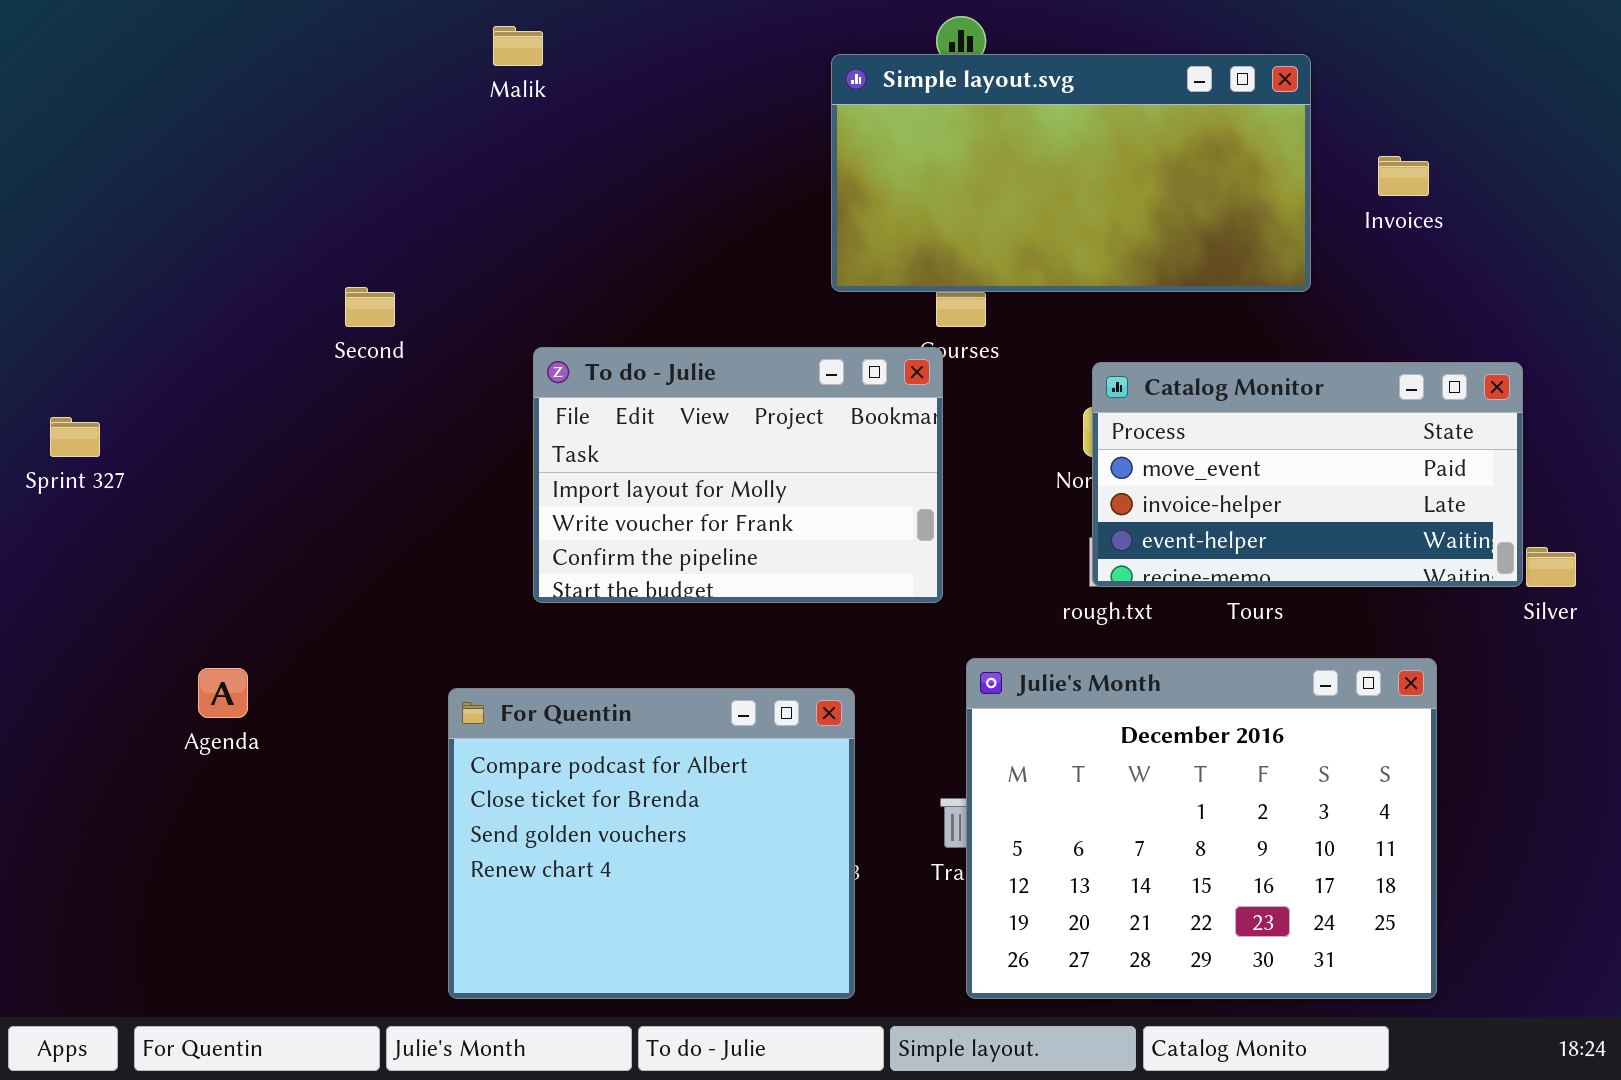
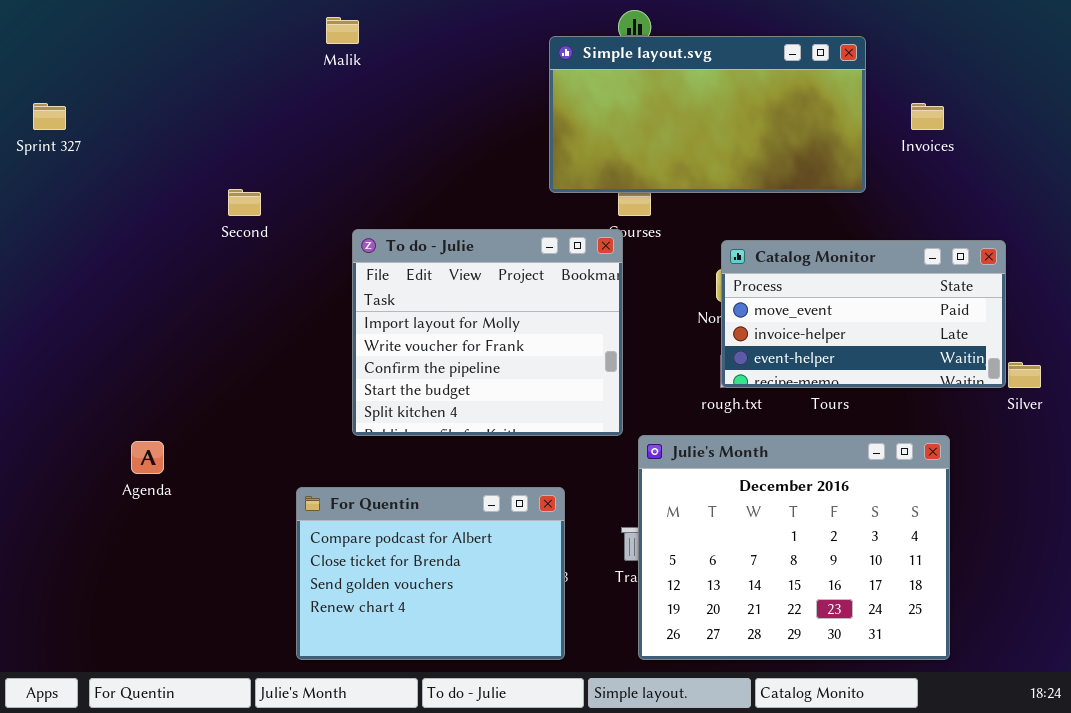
To do - Julie: [533,347,943,603] -> [352,229,623,436], resized
Sprint 327: [50,417,100,457] -> [33,103,66,130], moved
For Quentin: [448,688,855,999] -> [296,487,565,660], resized

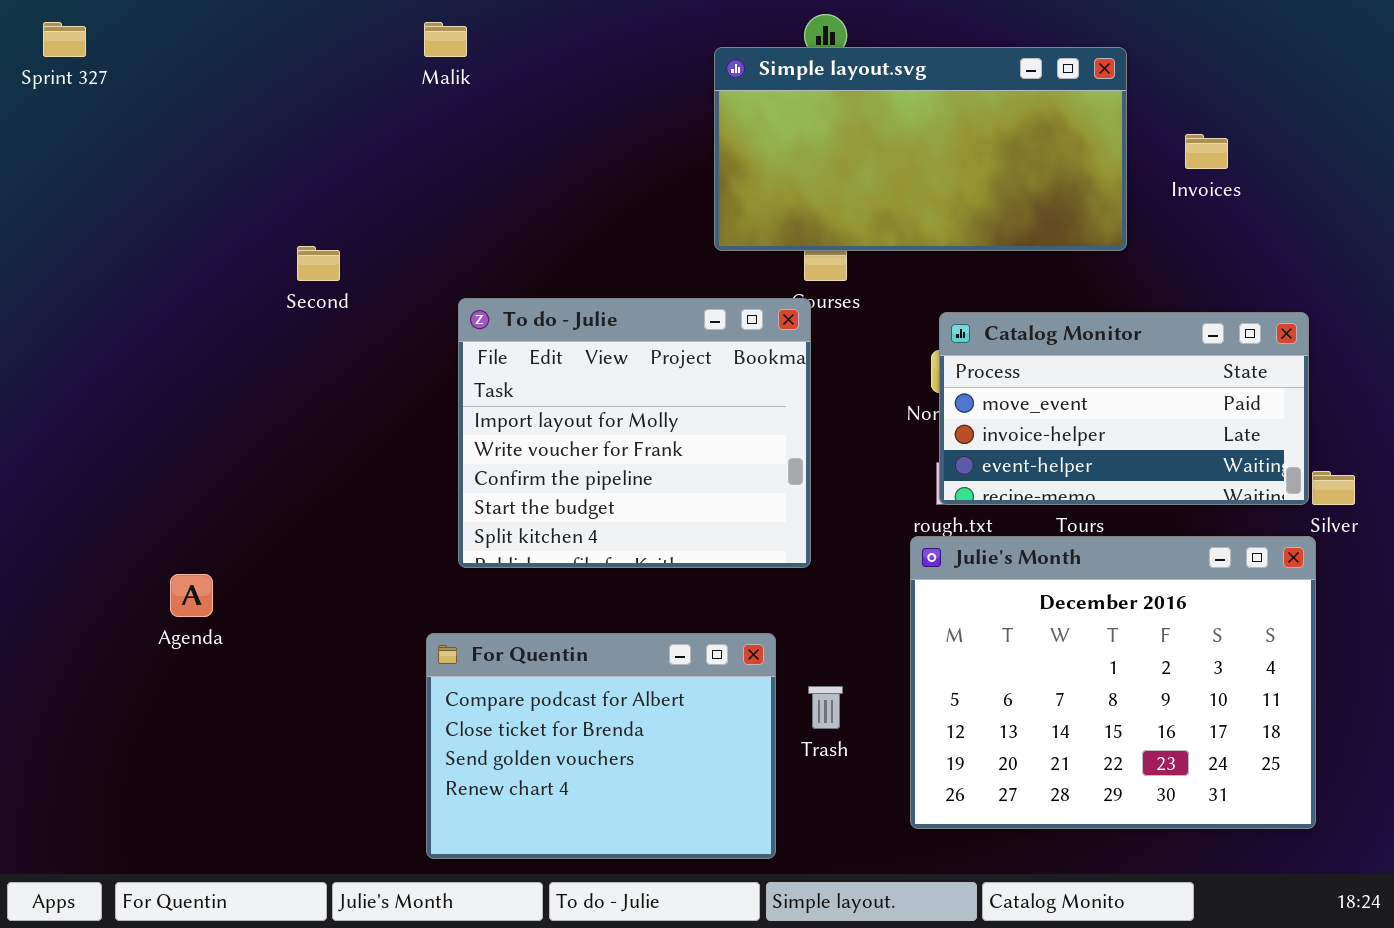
Sprint 327: [33,103,66,130] -> [43,22,86,57], moved
Julie's Month: [638,435,950,660] -> [910,536,1316,829], moved
For Quentin: [296,487,565,660] -> [426,633,776,859], moved

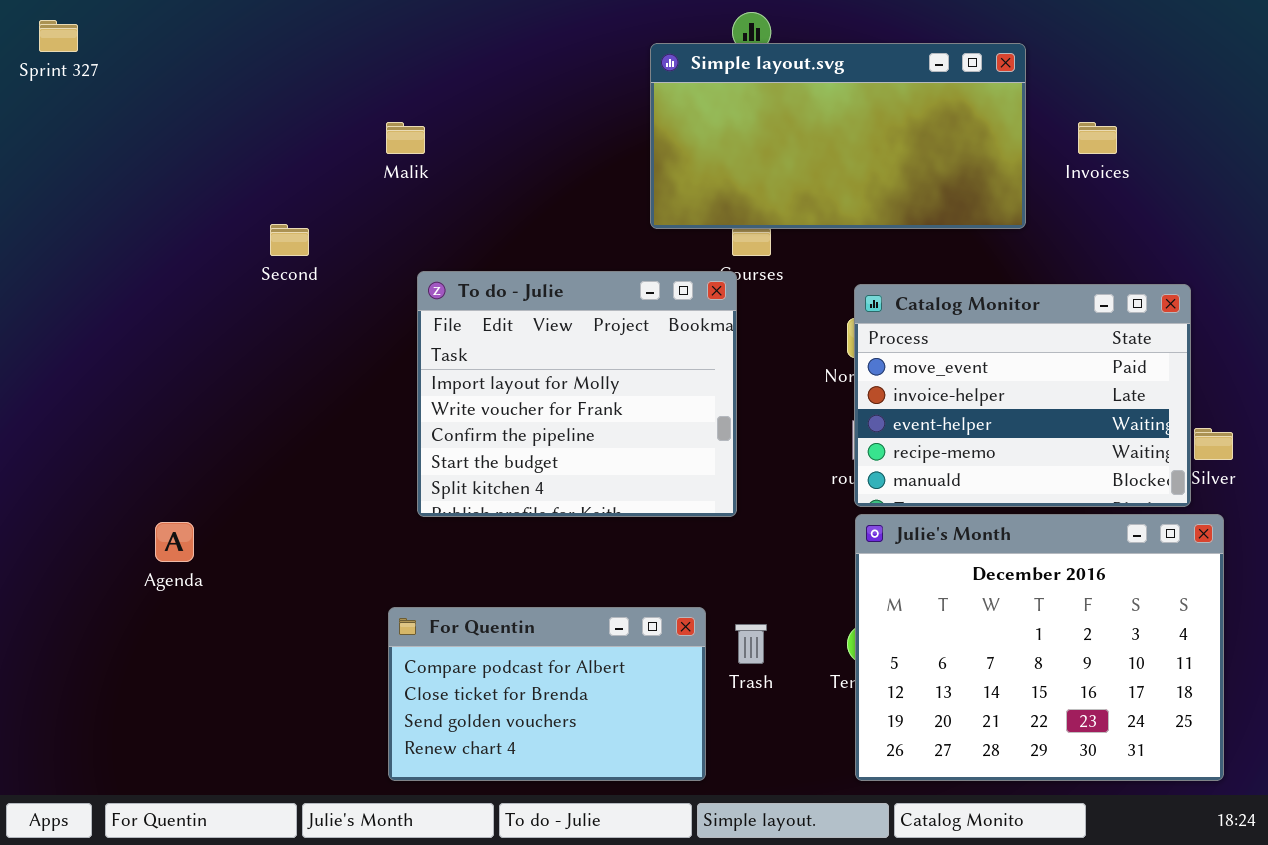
Malik: [424,22,467,57] -> [386,122,425,154], moved
Catalog Monitor: [939,312,1309,505] -> [854,284,1191,507], resized
Julie's Month: [910,536,1316,829] -> [855,514,1224,781], moved
For Quentin: [426,633,776,859] -> [388,607,706,781], resized

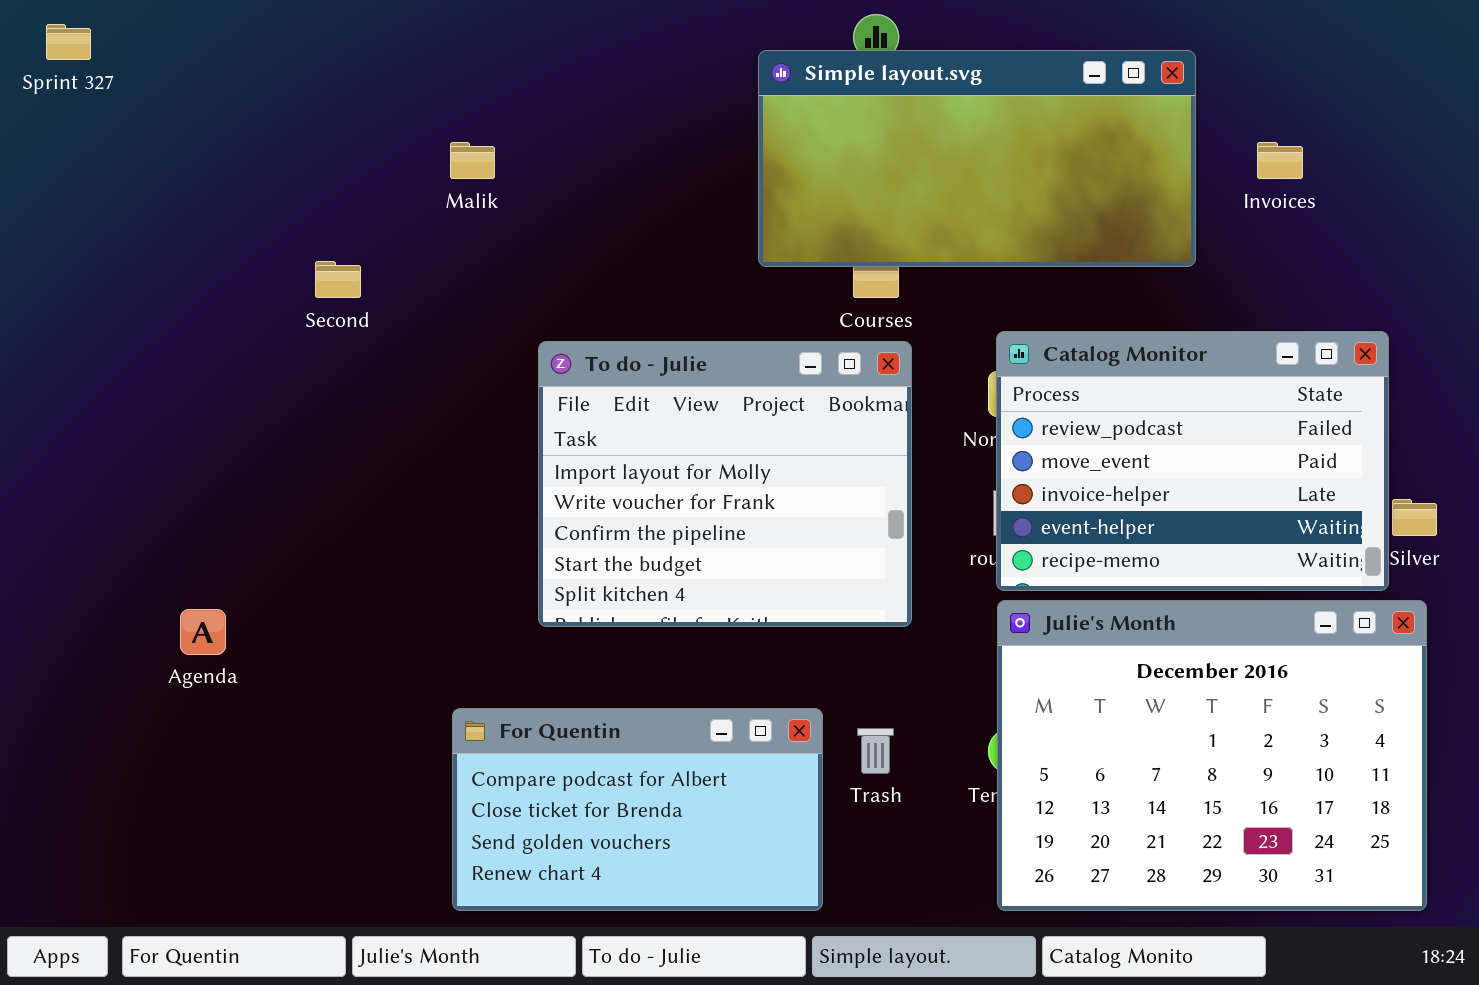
To do - Julie: [417,271,737,517] -> [538,341,912,627], moved
Catalog Monitor: [854,284,1191,507] -> [996,331,1389,591], scrolled up 1 row

